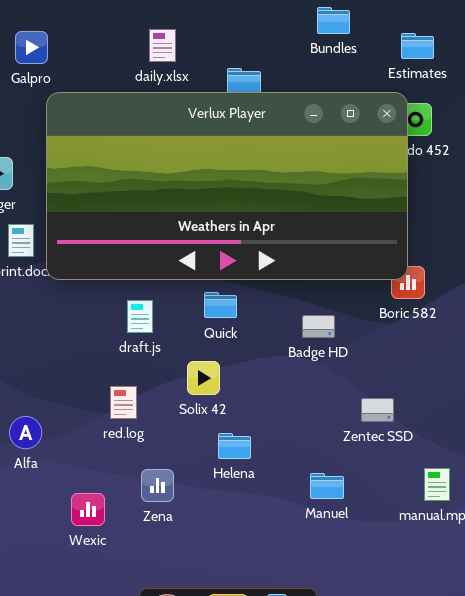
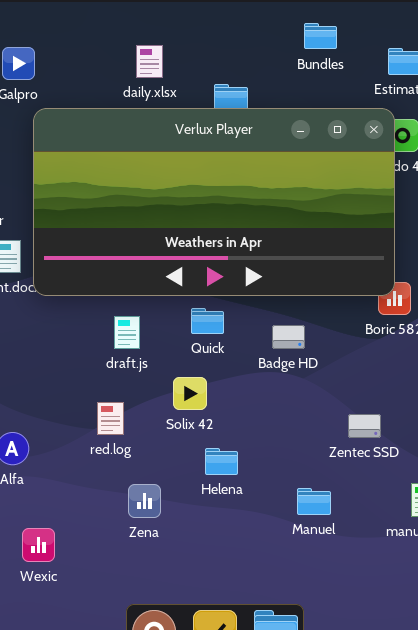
Badge HD: [302,315,335,338] -> [272,325,305,349], moved
Wexic: [71,493,105,526] -> [22,528,55,562], moved

